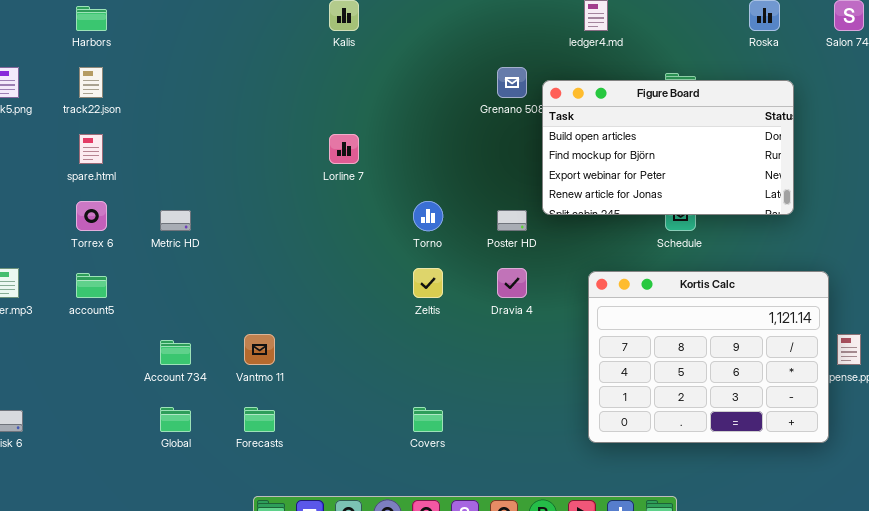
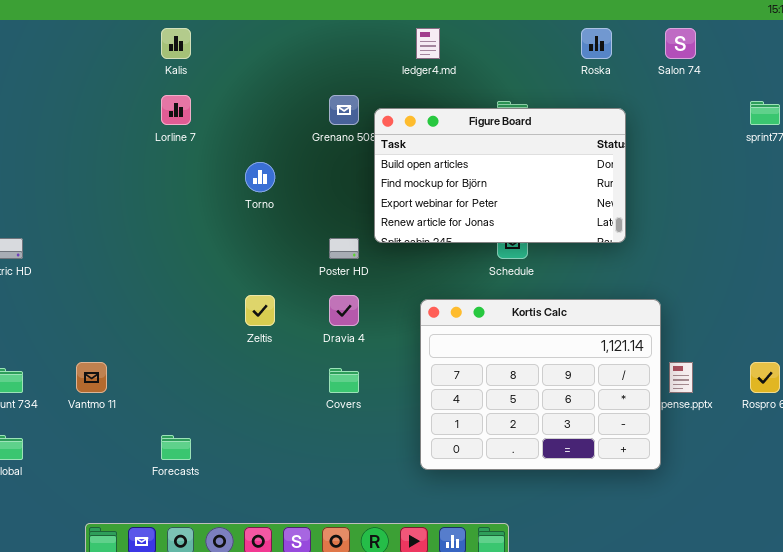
Lorline 7: [329,134,359,164] -> [161,95,191,125], moved
Torno: [413,201,443,231] -> [245,162,275,192], moved
Forecasts: [244,407,275,432] -> [161,435,191,460], moved
Covers: [413,407,443,432] -> [329,368,359,393], moved

